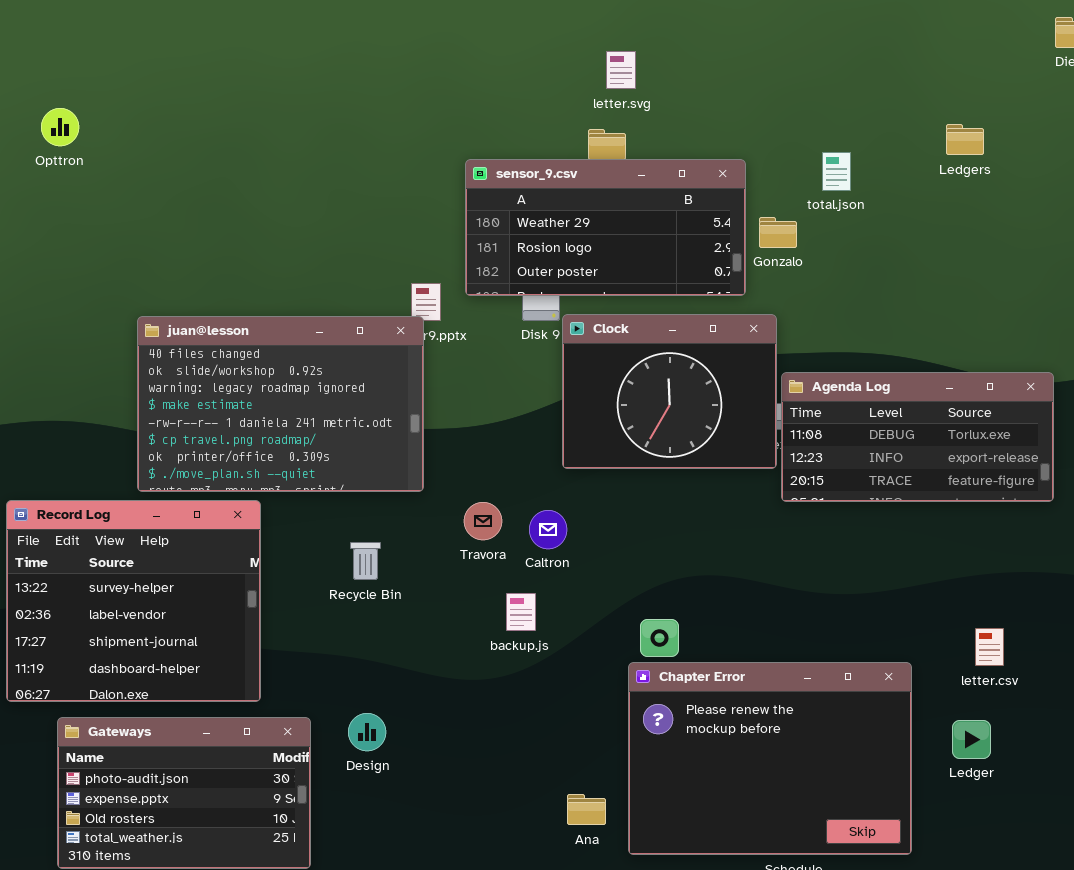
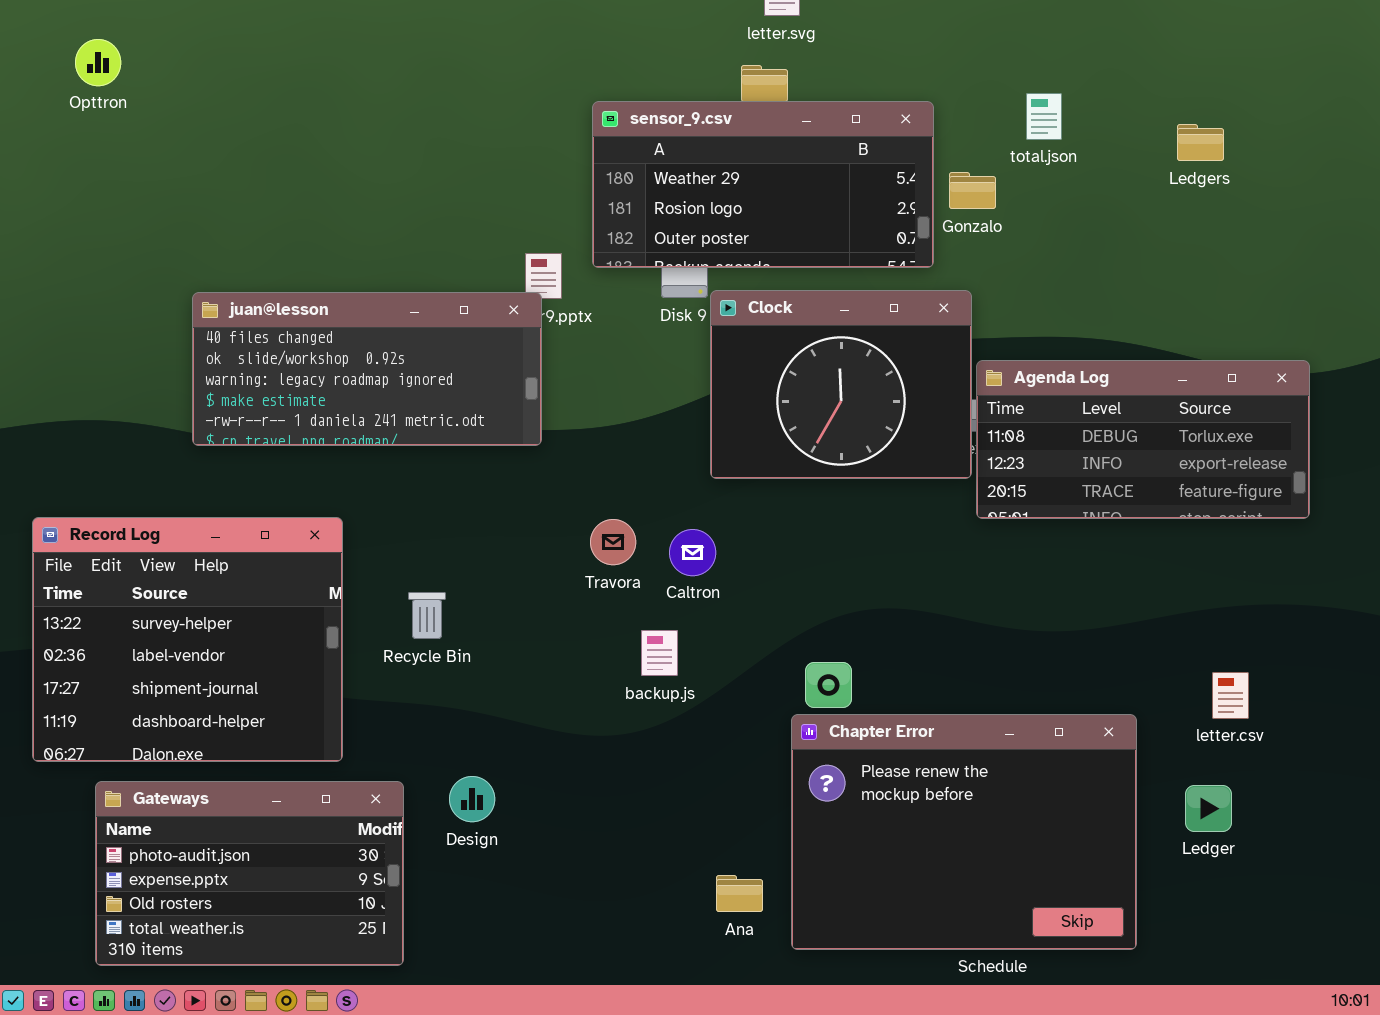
Ledgers: [946,124,984,155] -> [1177,124,1224,161], moved
juan@lesson: [137,316,424,492] -> [192,292,542,446], resized
Recycle Bin: [350,542,381,580] -> [408,592,446,639], moved

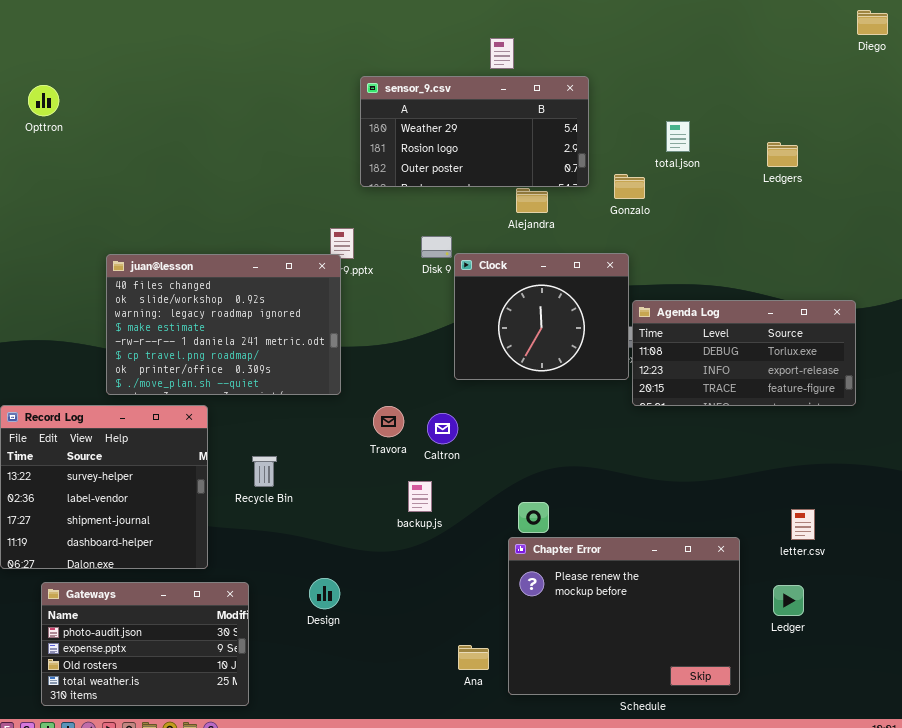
sensor_9.csv: [592,101,934,268] -> [360,76,589,187], moved
juan@lesson: [192,292,542,446] -> [106,254,341,395], resized
Design: [449,776,495,822] -> [309,578,340,609], moved

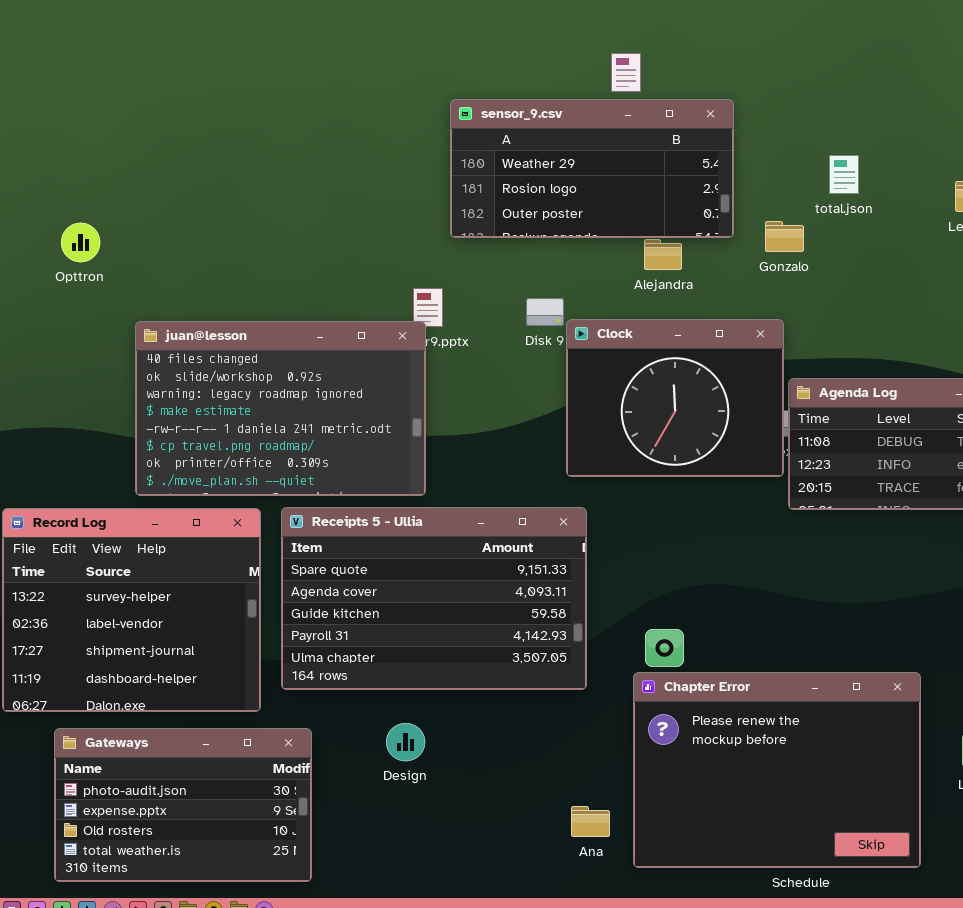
Opttron: [28,85,59,116] -> [61,223,100,262], moved
Receipts 5 - Ullia: none -> [281,507,587,690], opened

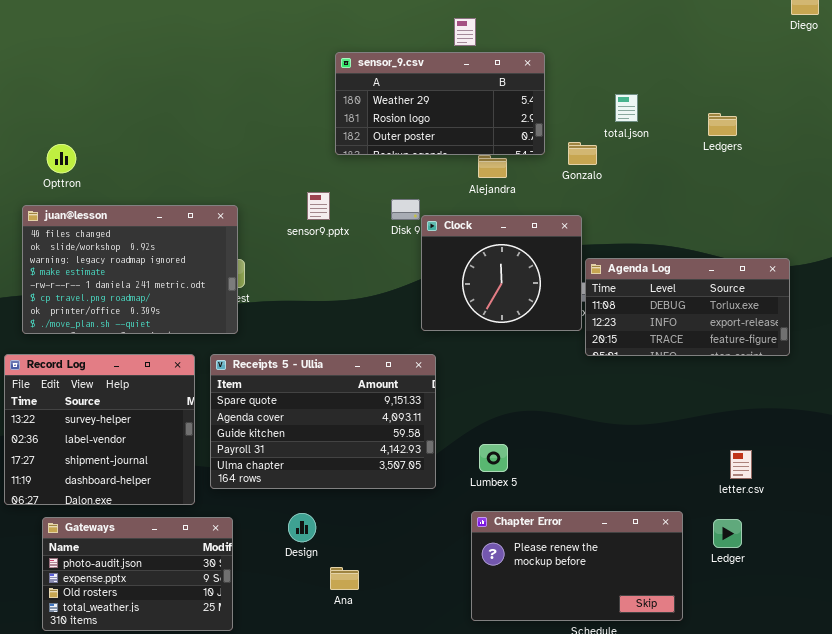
juan@lesson: [135,321,426,496] -> [22,205,238,334], moved
Chapter Error: [633,672,921,868] -> [471,511,683,621], resized
Ana: [571,806,610,837] -> [330,567,359,590], moved

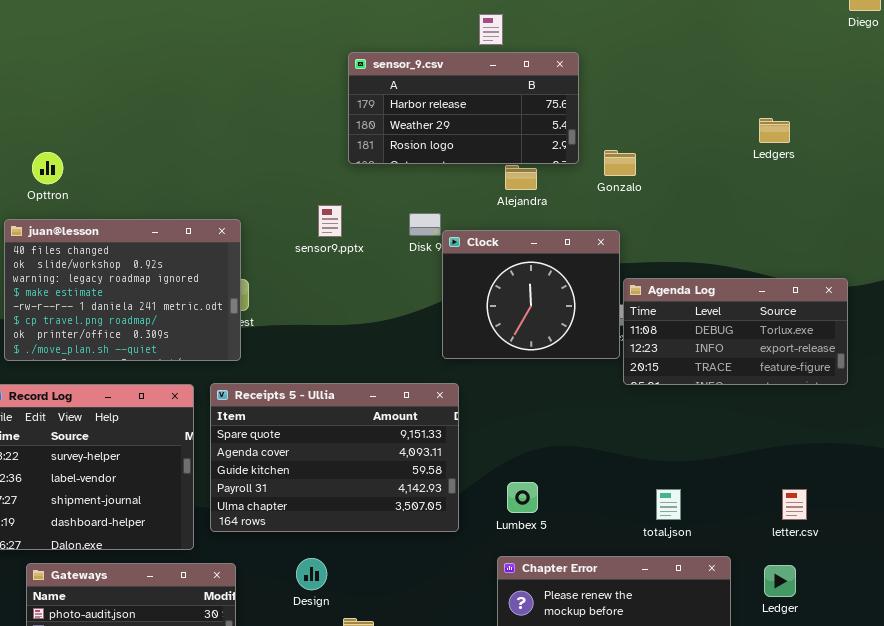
sensor_9.csv: [335,52,545,155] -> [348,52,579,164], scrolled up 1 row
total.json: [615,94,638,122] -> [656,489,681,520], moved

